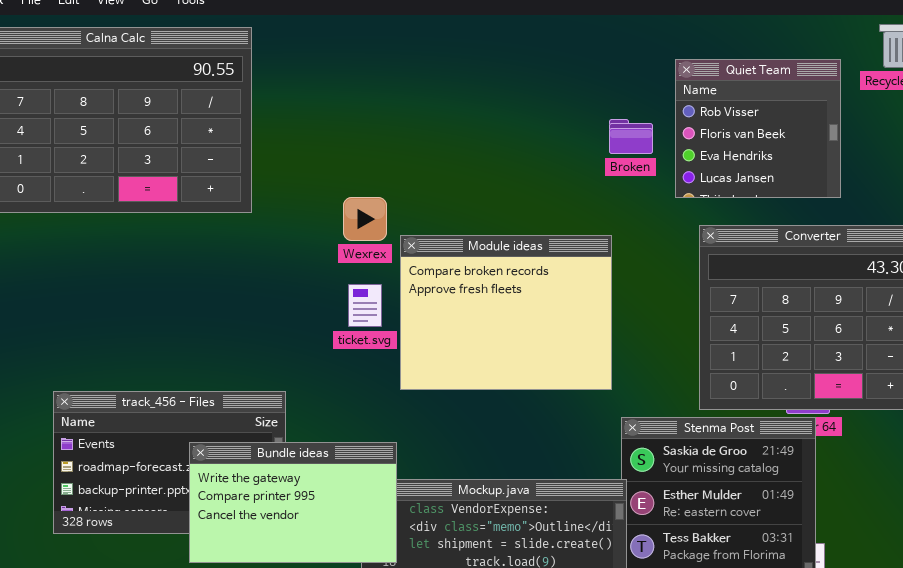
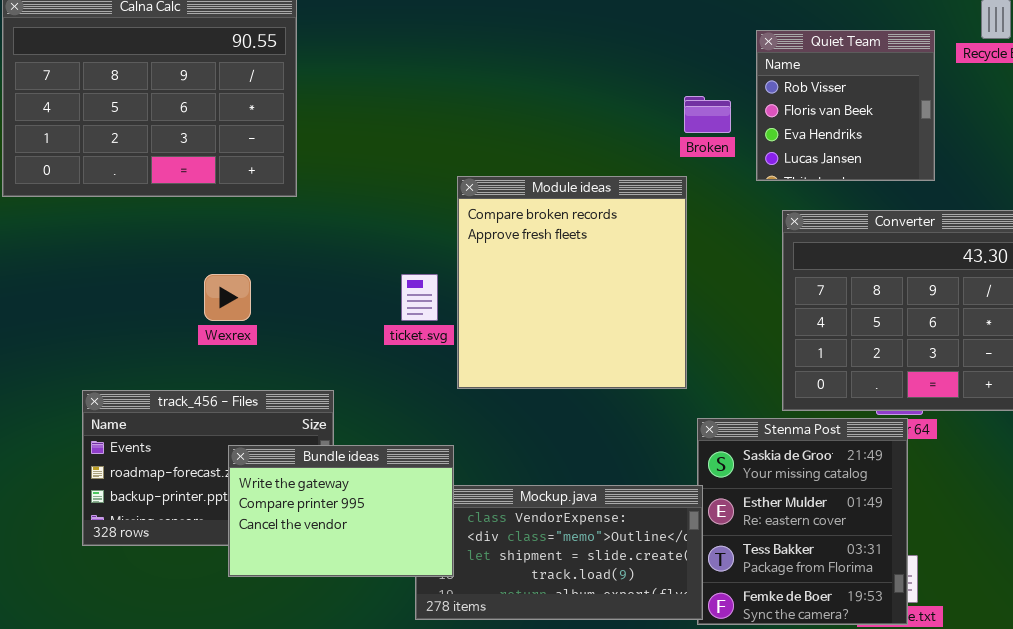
Wexrex: [343,197,387,241] -> [204,274,251,321], moved
Module ideas: [400,235,612,390] -> [457,176,687,389], resized

